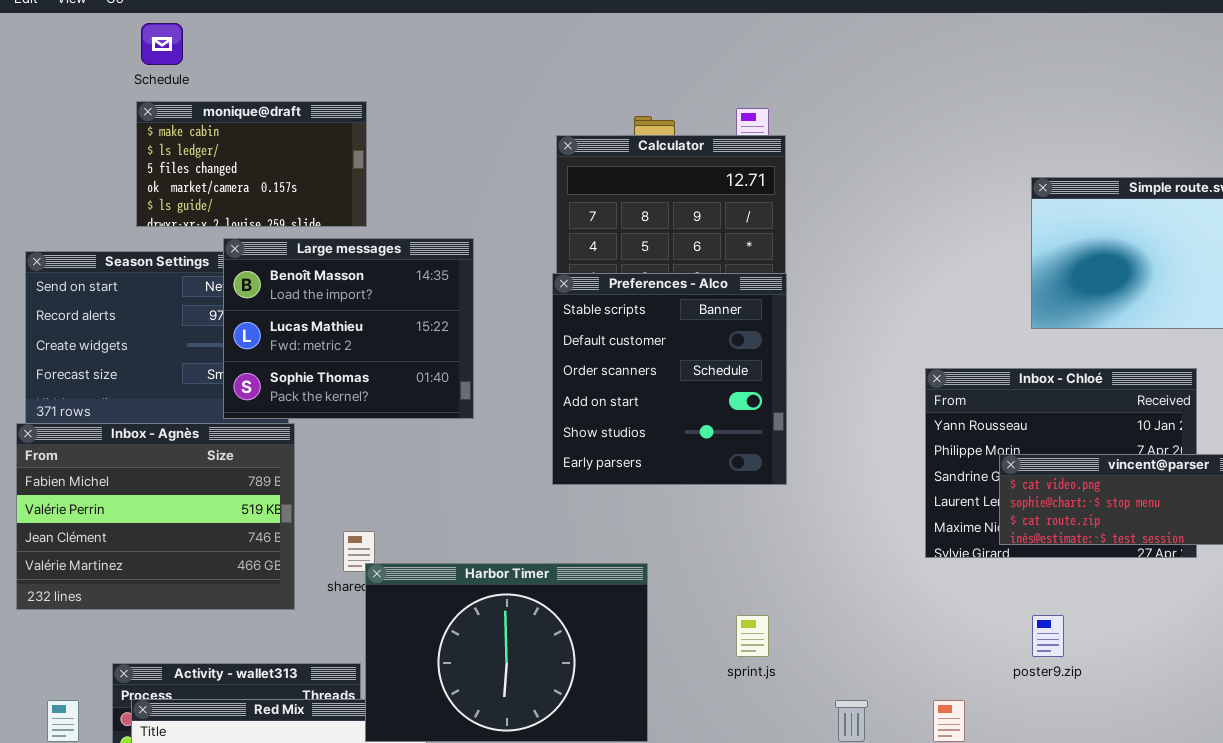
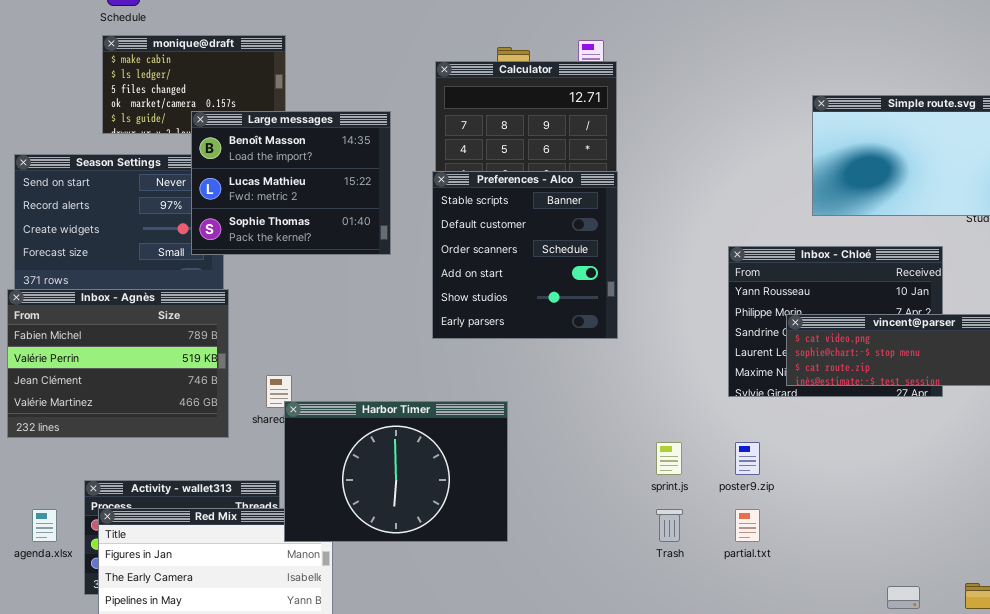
Large messages: [223,238,474,419] -> [191,111,391,255], moved
sprint.js: [736,615,769,657] -> [656,442,682,475], moved
poster9.zip: [1032,615,1064,657] -> [735,442,760,475], moved

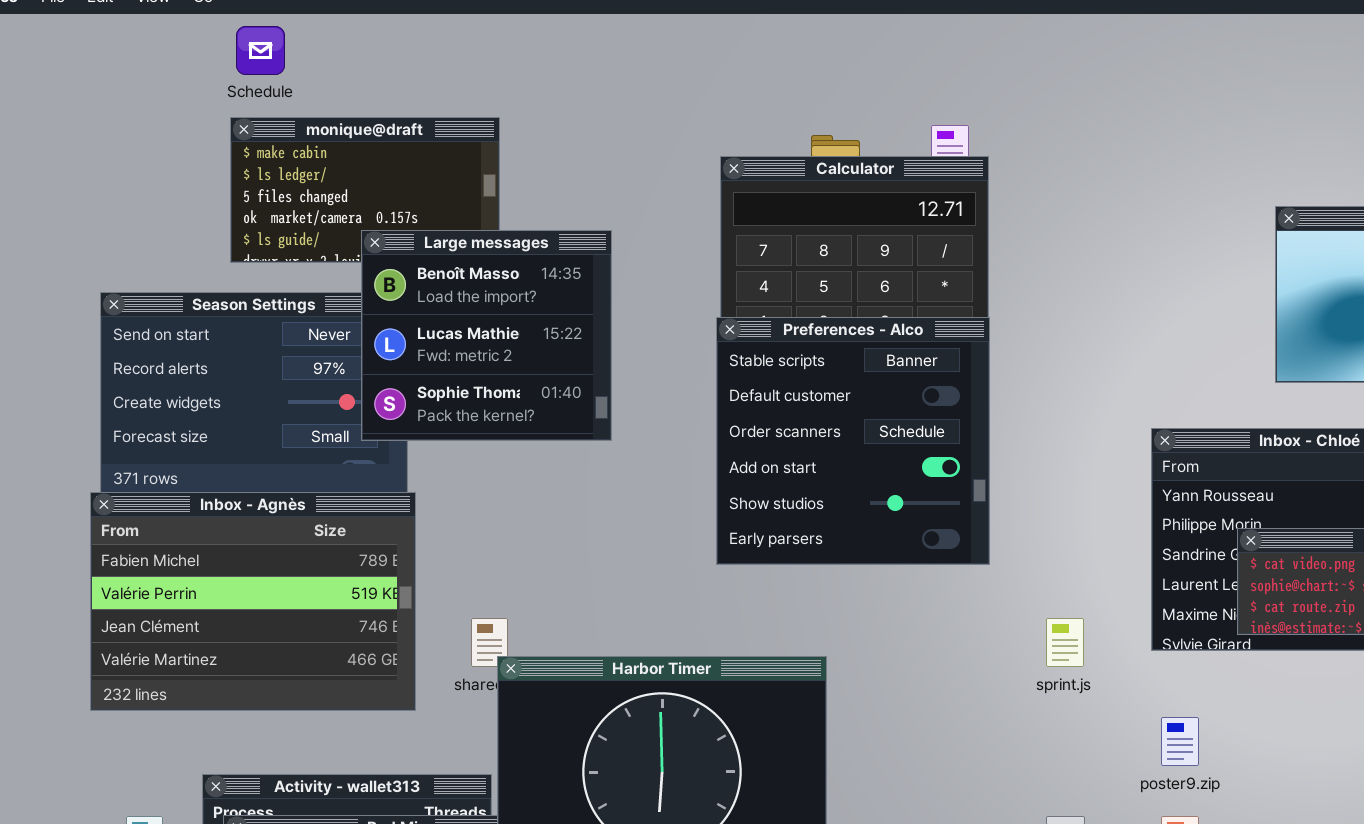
Large messages: [191,111,391,255] -> [361,230,612,441], resized
sprint.js: [656,442,682,475] -> [1046,618,1084,667], moved

